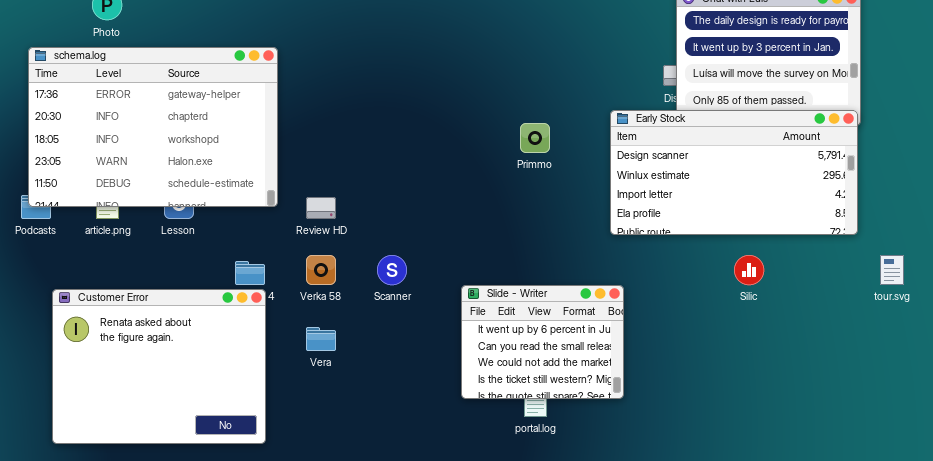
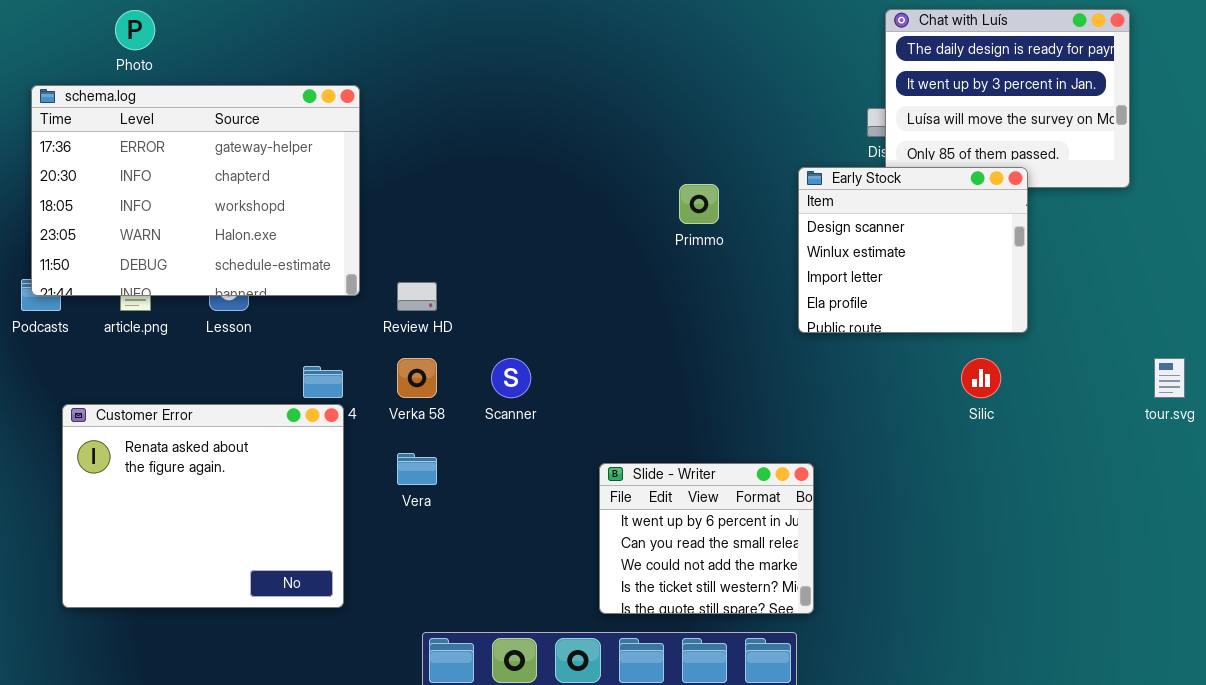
Early Stock: [610,110,858,235] -> [798,167,1028,333], resized
Slide - Writer: [461,285,624,399] -> [599,463,814,614], moved

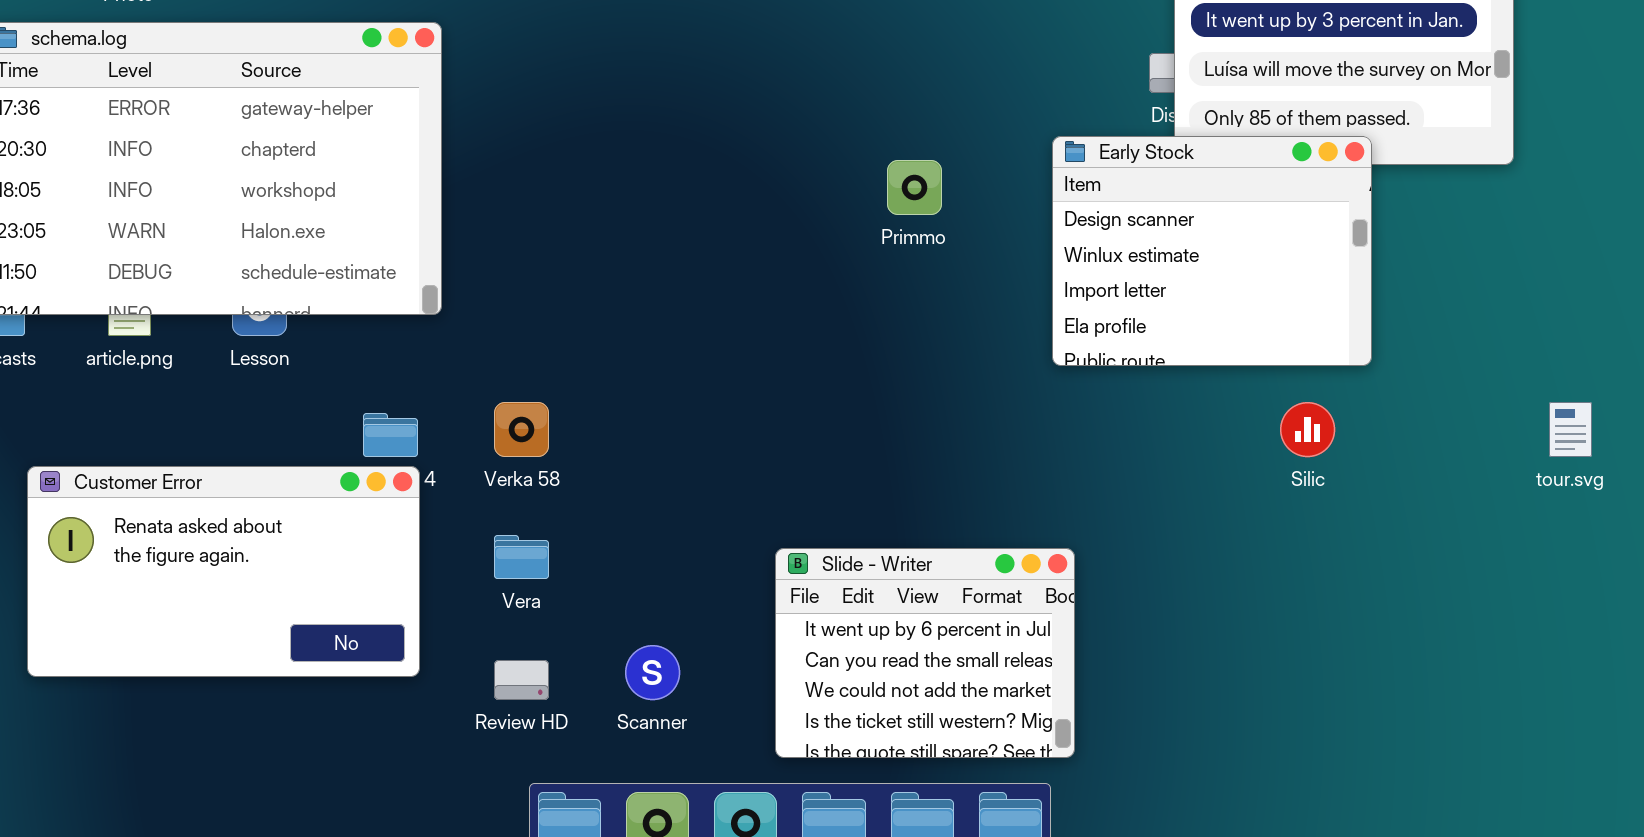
Review HD: [397,282,437,311] -> [494,660,549,700], moved
Scanner: [491,358,531,398] -> [625,645,680,700], moved
Customer Error: [62,404,344,608] -> [27,466,420,677], resized

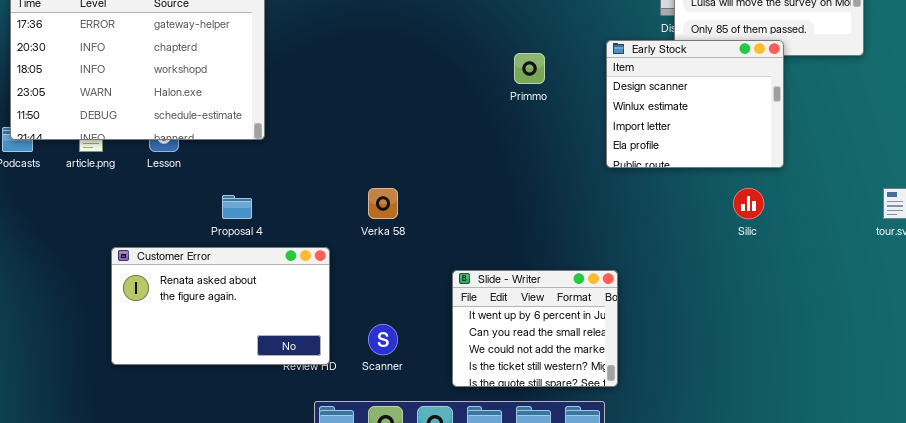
Verka 58: [494,402,549,457] -> [368,188,398,219], moved
Customer Error: [27,466,420,677] -> [111,247,330,365], moved

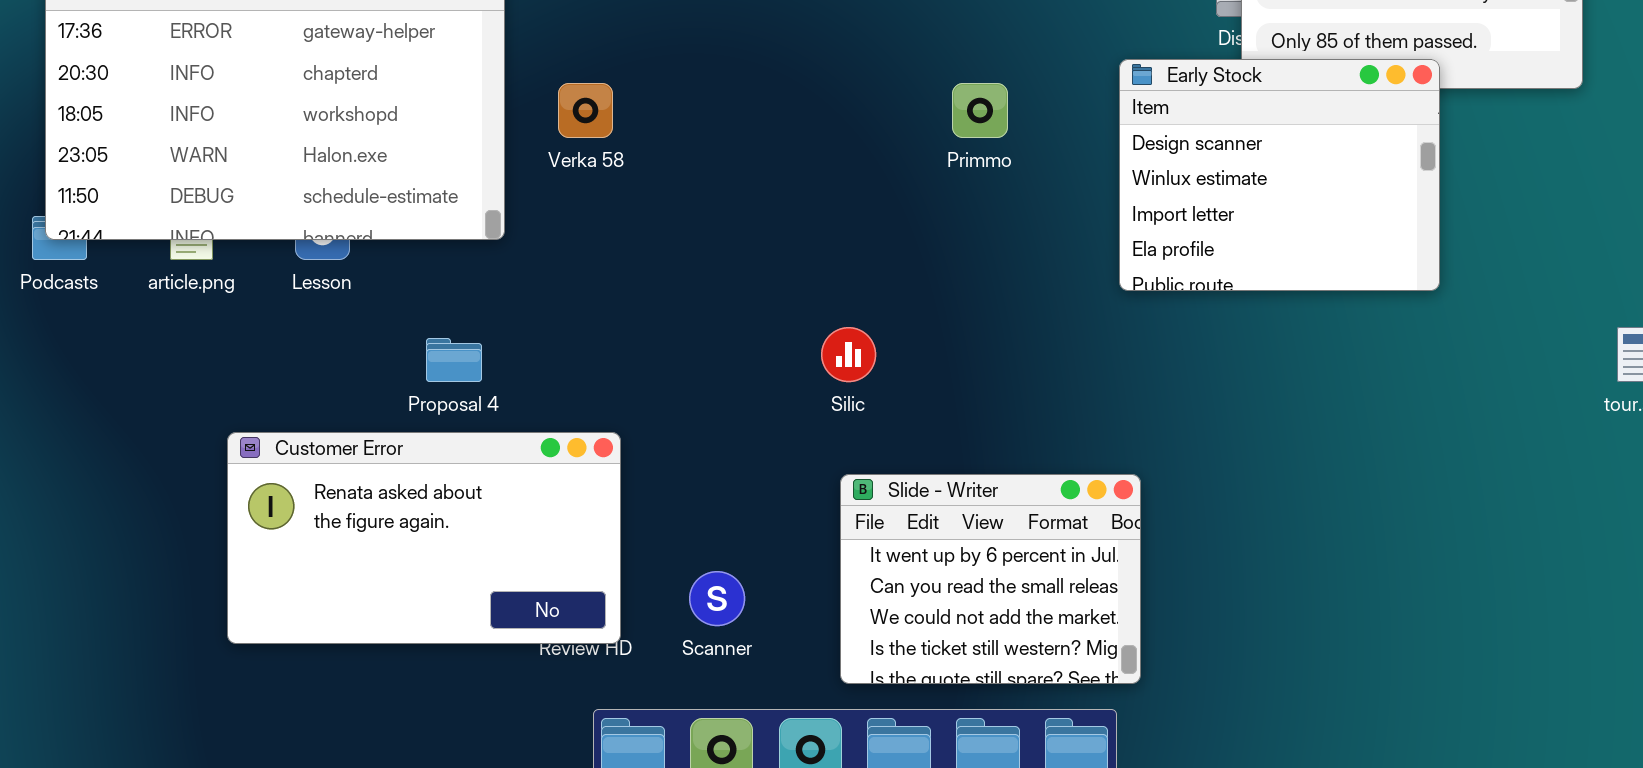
Verka 58: [368,188,398,219] -> [558,83,613,138], moved
Silic: [733,188,764,219] -> [821,327,876,382], moved

